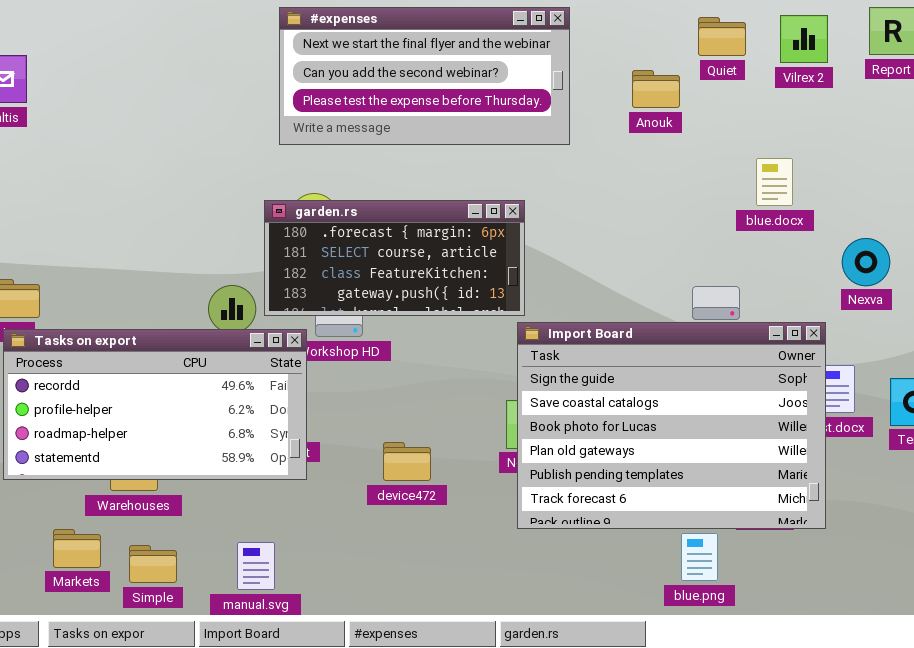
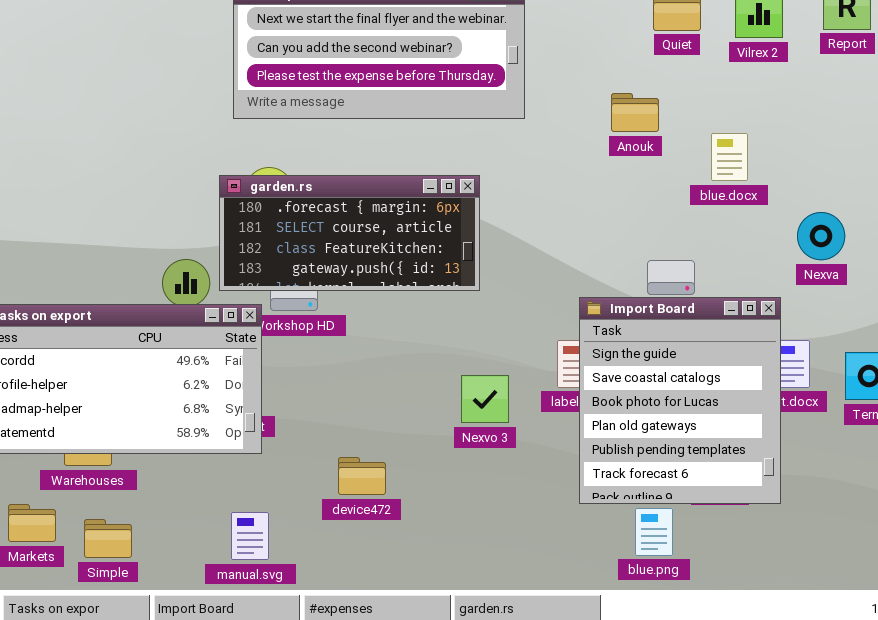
Anouk: [632,70,680,108] -> [611,93,659,132], moved
Import Board: [517,322,826,529] -> [579,297,781,504], resized
device472: [383,442,431,481] -> [338,457,386,495], moved
manual.svg: [237,542,275,590] -> [231,512,269,560], moved

